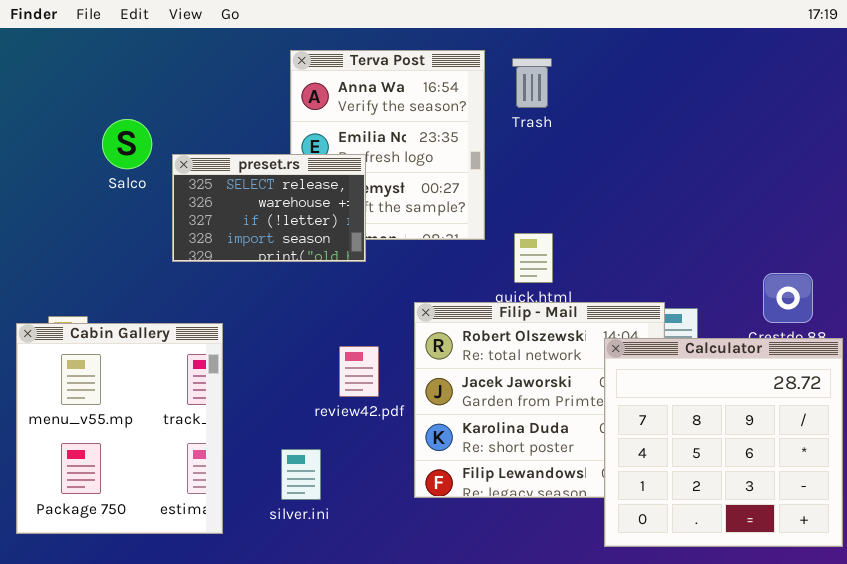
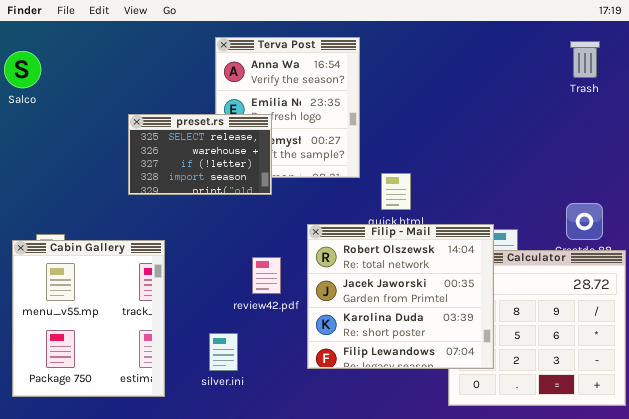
Trash: [512,58,552,108] -> [570,41,600,78], moved
Salco: [102,119,152,169] -> [4,51,41,88], moved
Filip - Mail: [414,302,665,498] -> [307,224,494,369], raised

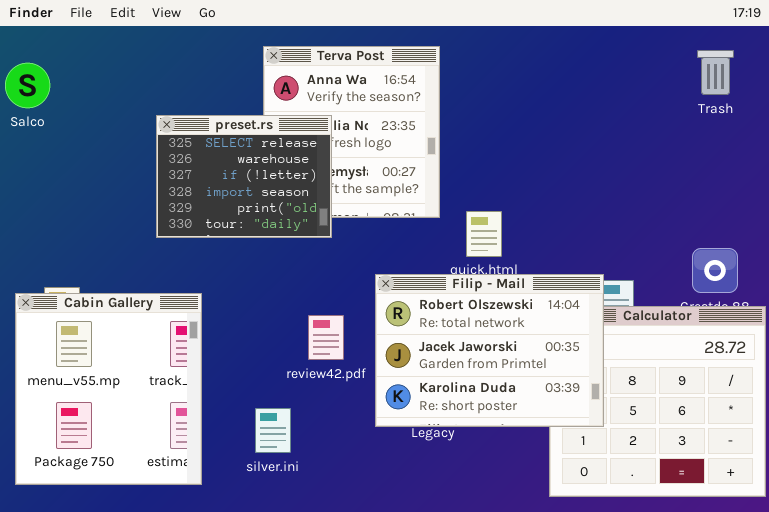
preset.rs: [128,114,272,195] -> [156,115,332,238], resized
Filip - Mail: [307,224,494,369] -> [375,274,604,427], resized

